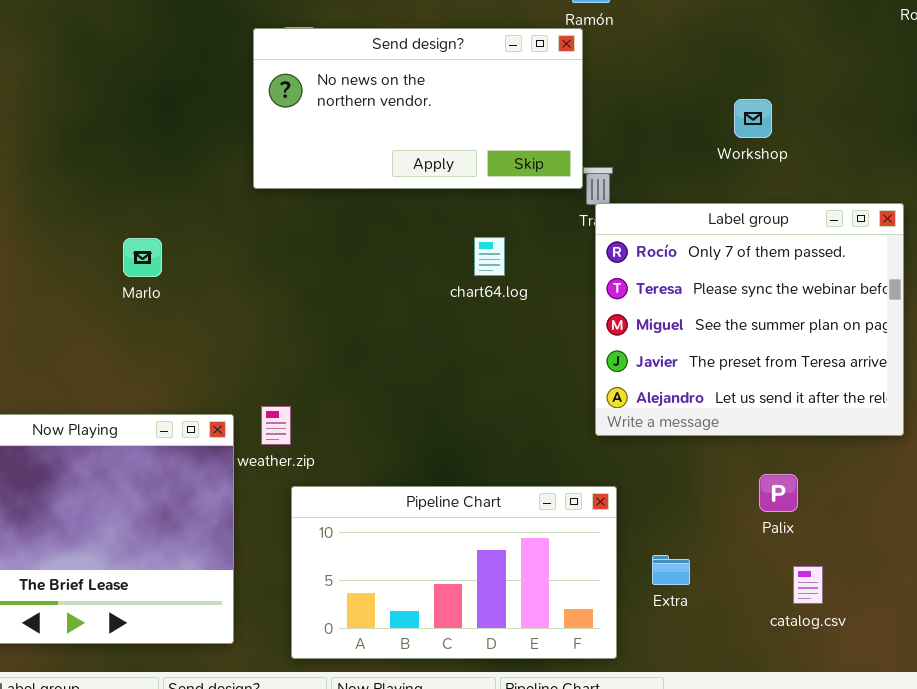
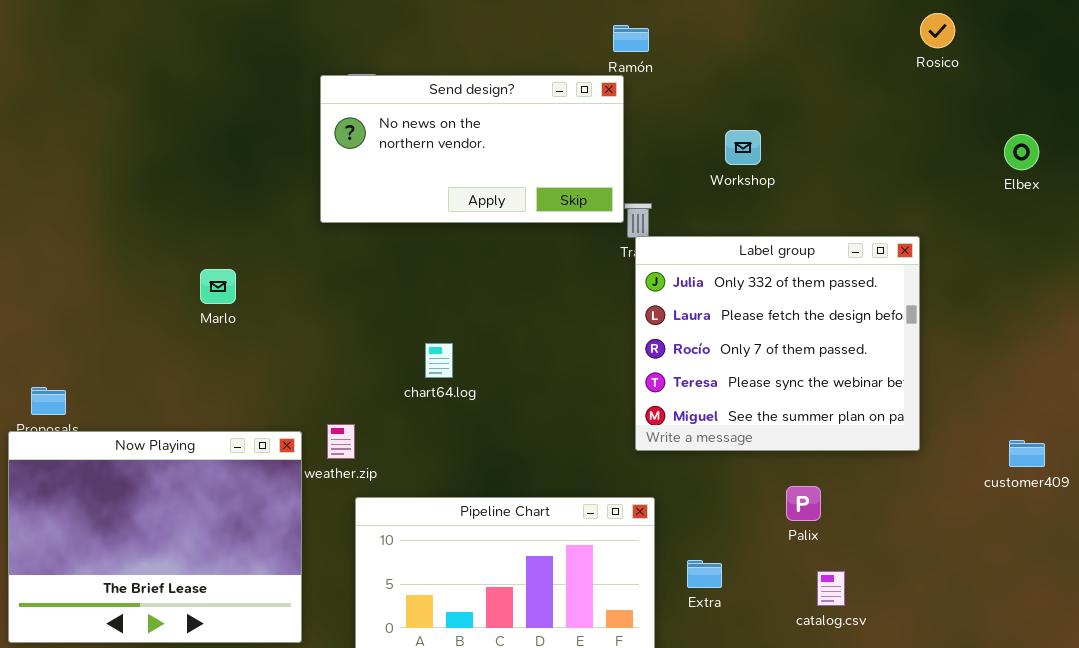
Workshop: [734,99,772,138] -> [725,130,761,165], moved
Label group: [595,203,904,436] -> [635,236,920,451], scrolled up 2 rows
chart64.log: [474,237,505,276] -> [425,343,453,378], moved

